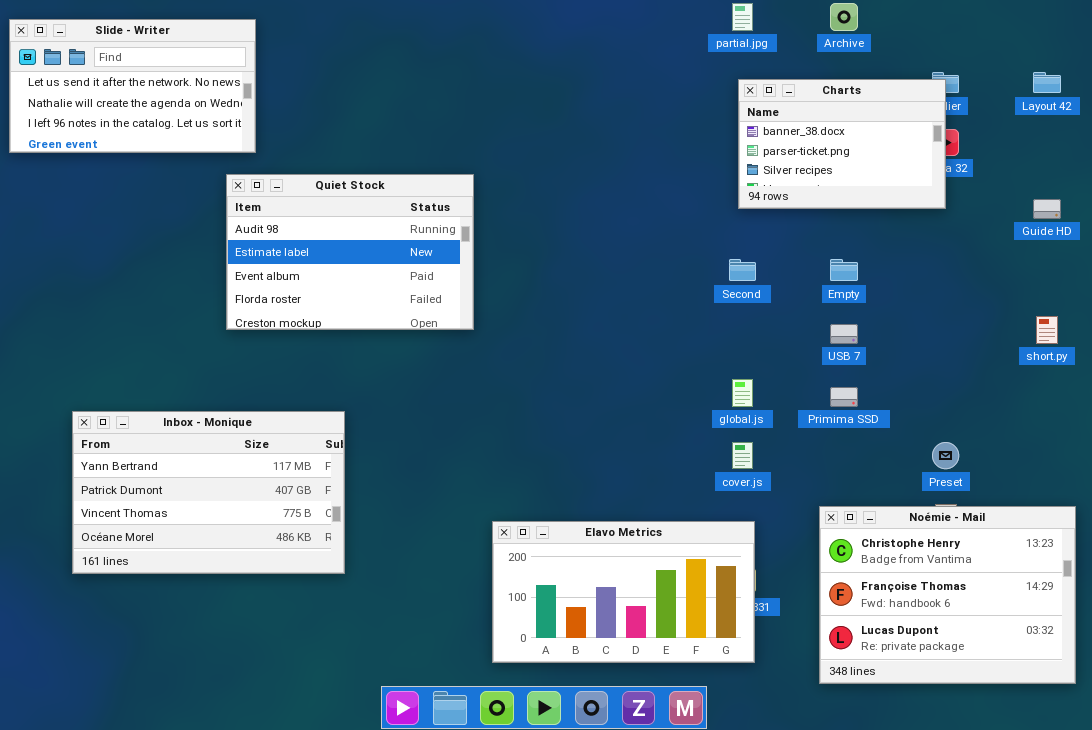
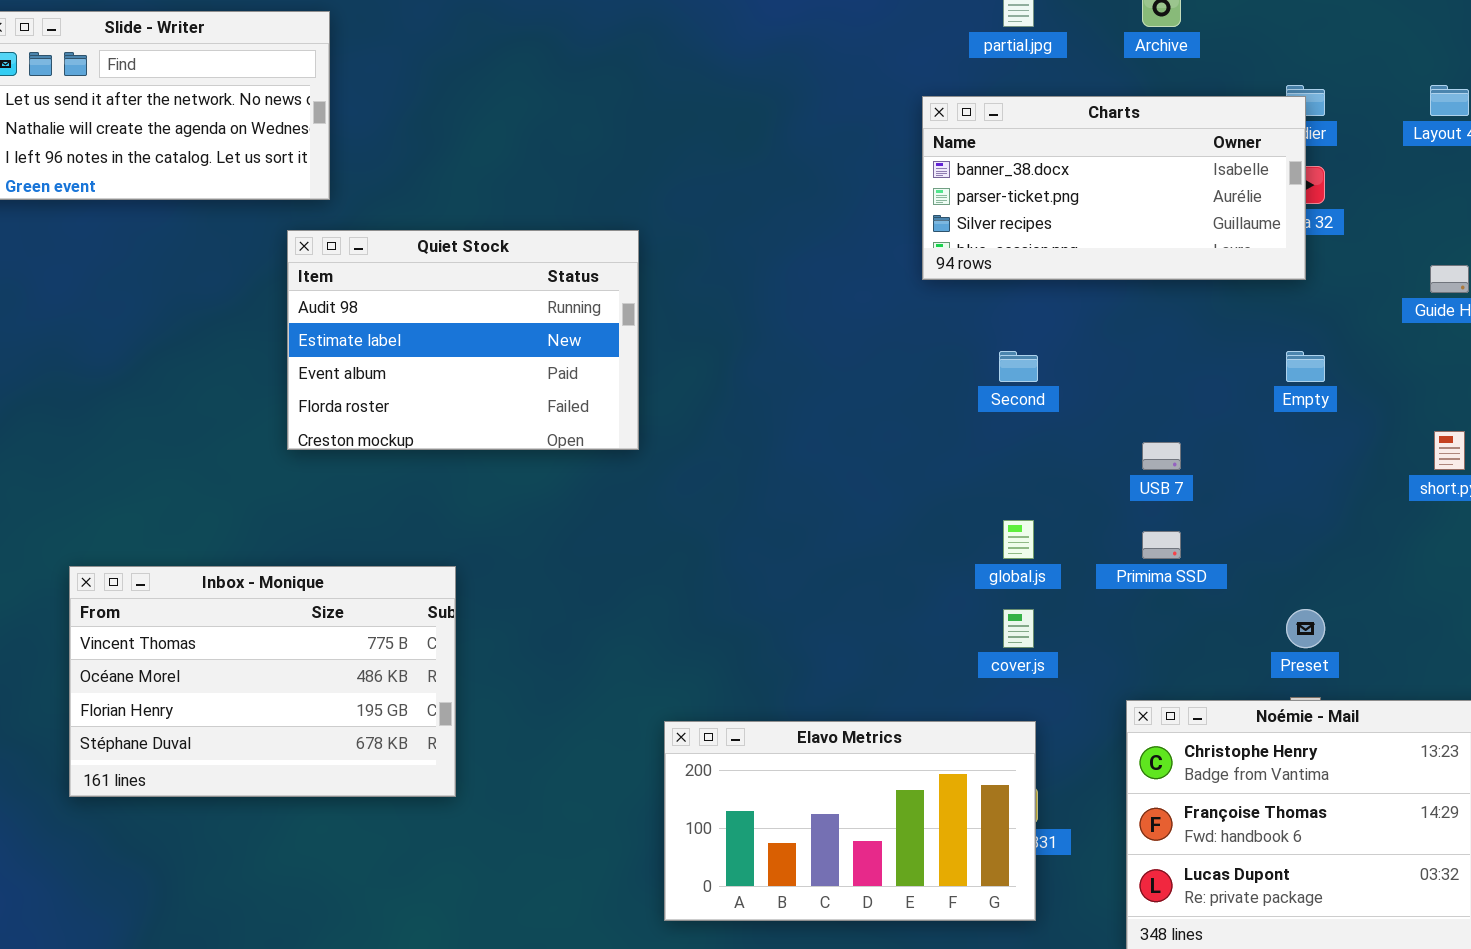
Charts: [738,79,946,209] -> [922,96,1306,280], resized
Empty: [830,259,858,281] -> [1286,351,1325,382], moved
Inbox - Monique: [72,411,345,574] -> [69,566,456,797], scrolled down 2 rows

